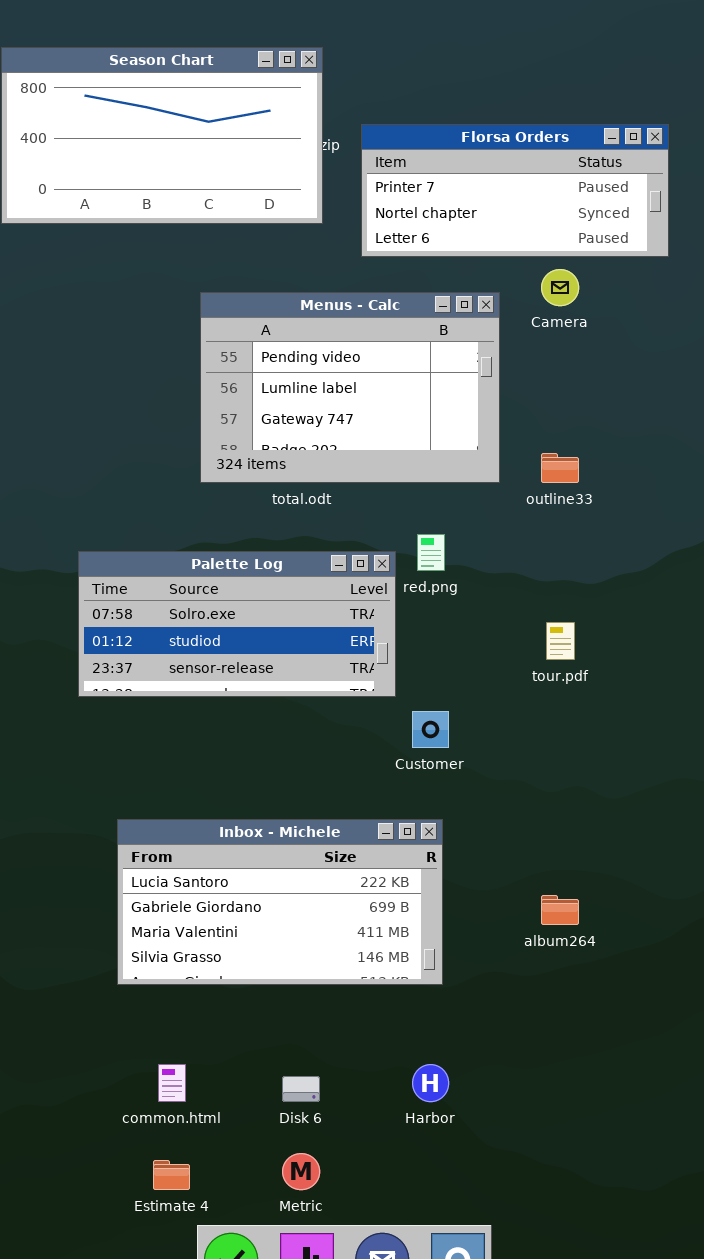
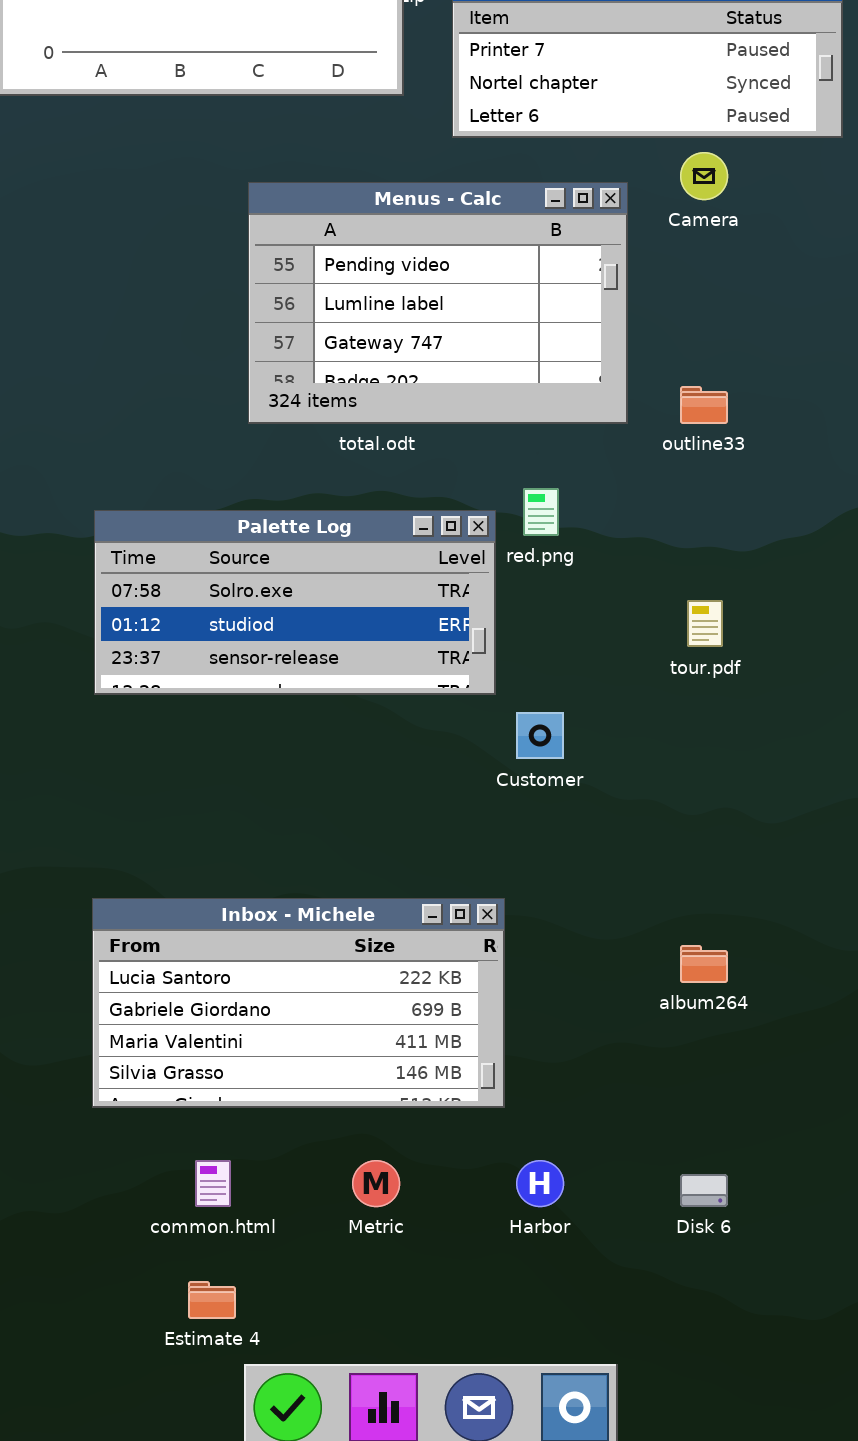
Inbox - Michele: [117,819,443,985] -> [92,898,505,1108], moved
Disk 6: [282,1076,320,1102] -> [680,1174,728,1207], moved
Metric: [282,1153,320,1190] -> [352,1160,400,1207], moved

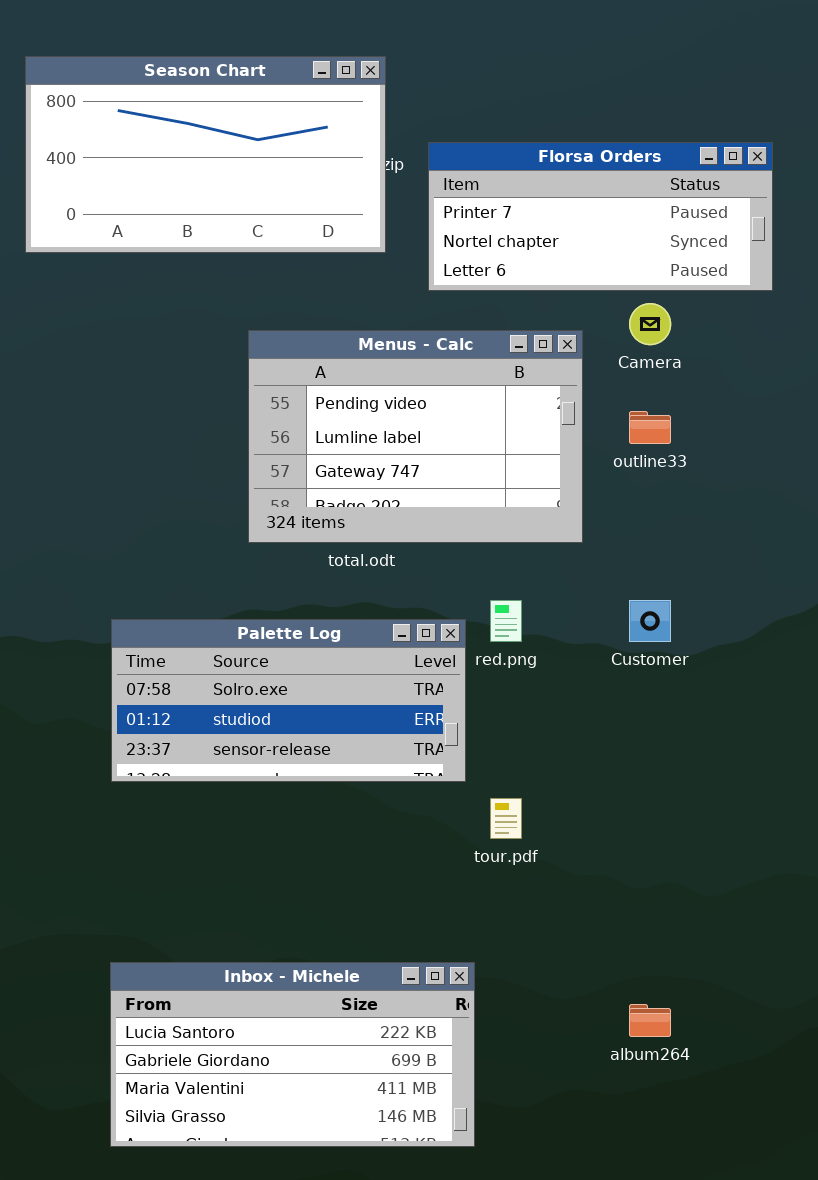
outline33: [680,386,728,424] -> [629,411,671,444], moved
tour.pdf: [687,600,723,647] -> [490,798,522,839], moved
Customer: [516,712,564,759] -> [629,600,671,642], moved

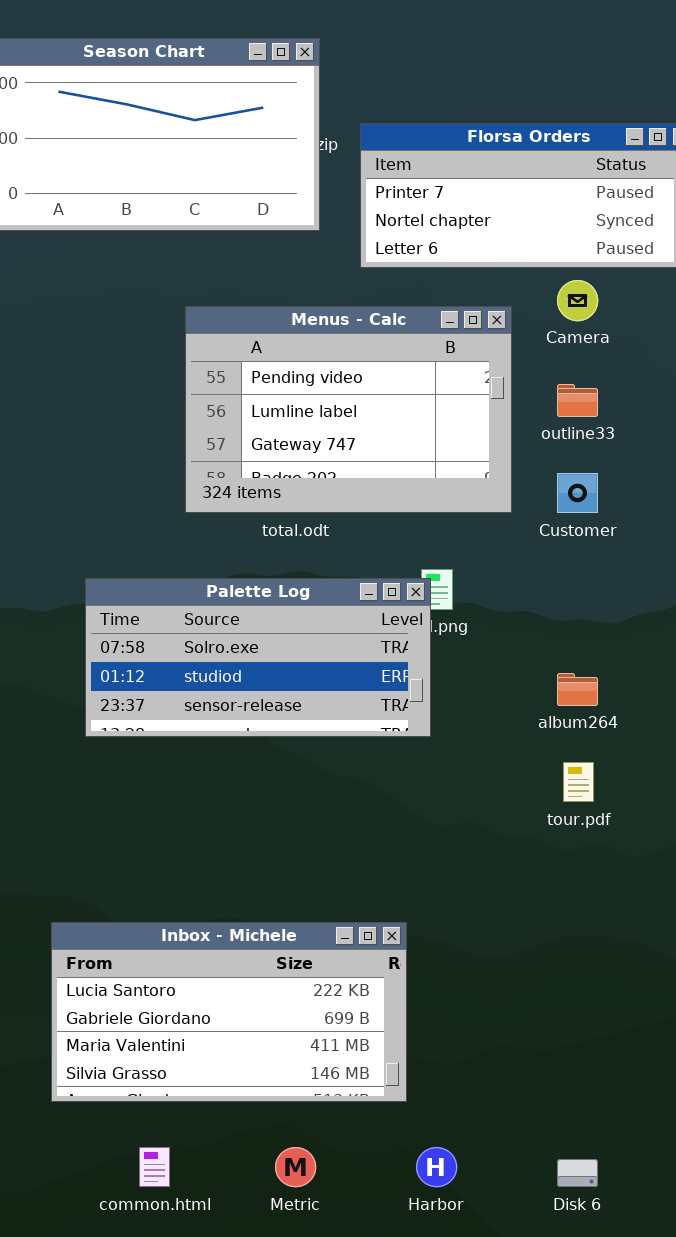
Customer: [629,600,671,642] -> [557,473,598,513], moved
Palette Log: [111,619,466,782] -> [85,578,431,737], moved
tour.pdf: [490,798,522,839] -> [563,762,594,802], moved
album264: [629,1004,671,1037] -> [557,673,598,706], moved

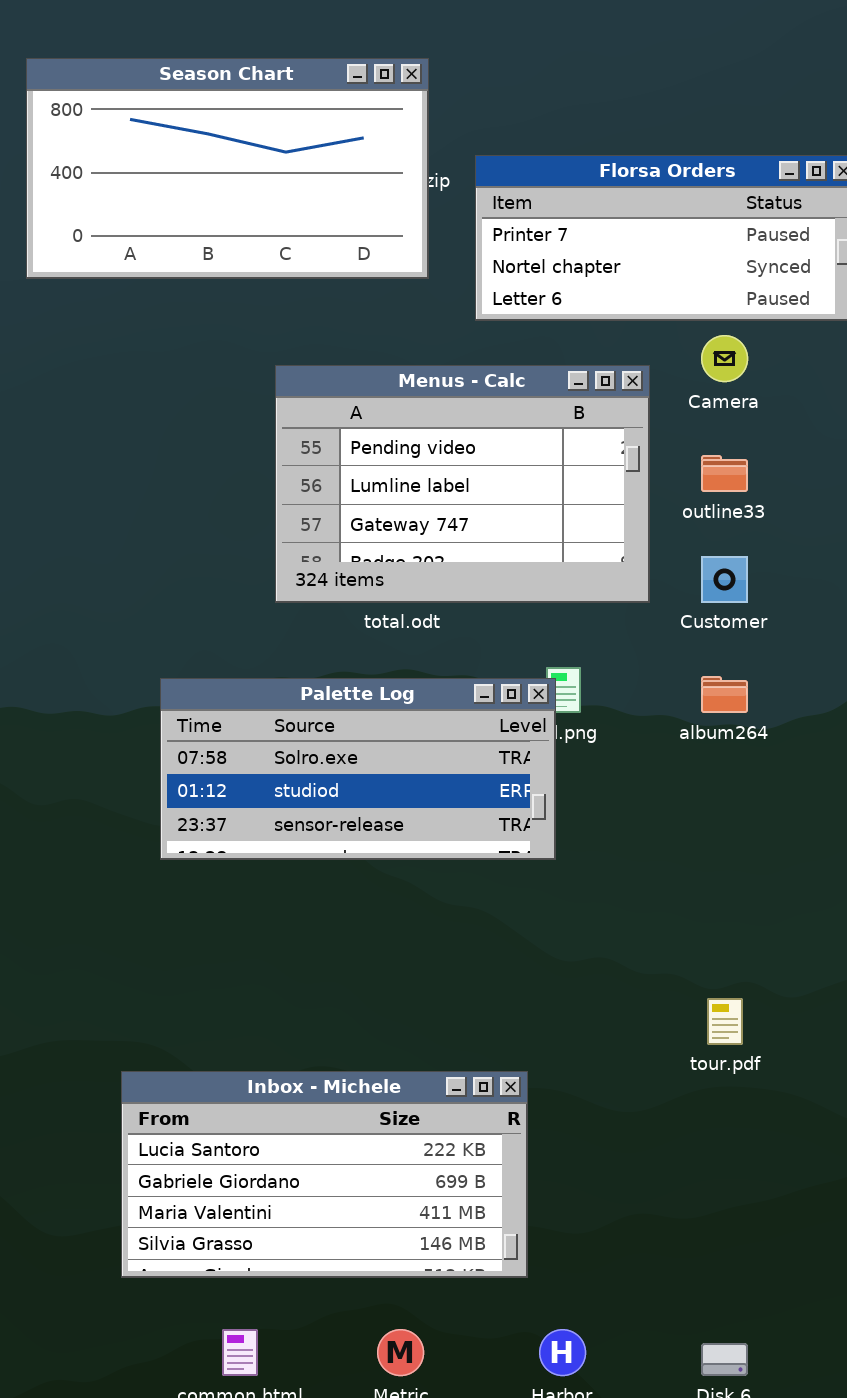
album264: [557,673,598,706] -> [701,676,748,713], moved
tour.pdf: [563,762,594,802] -> [707,998,743,1045], moved

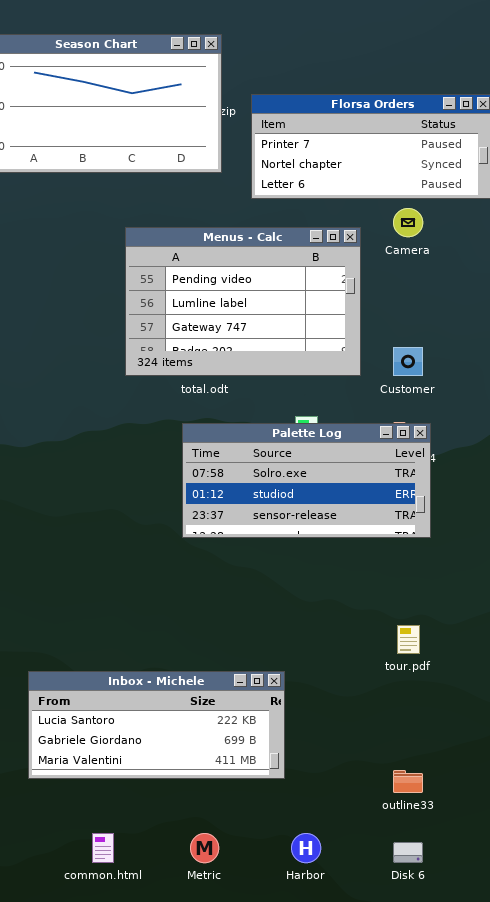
outline33: [701,455,748,492] -> [393,770,423,793], moved
Palette Log: [160,678,556,860] -> [182,423,431,538], moved
Inbox - Michele: [121,1071,528,1278] -> [28,671,285,779], resized

